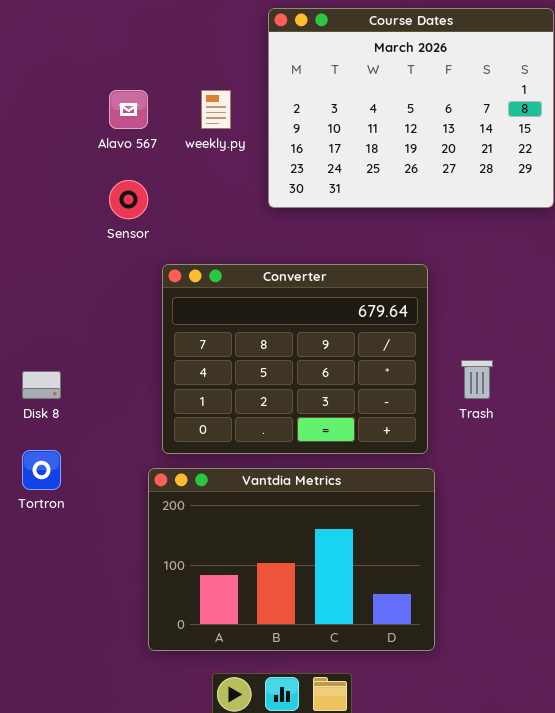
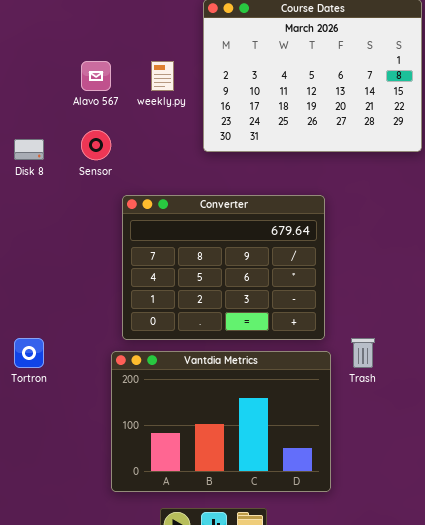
Trash: [461,360,493,399] -> [351,338,375,368], moved
Disk 8: [22,371,61,399] -> [14,139,44,160], moved

